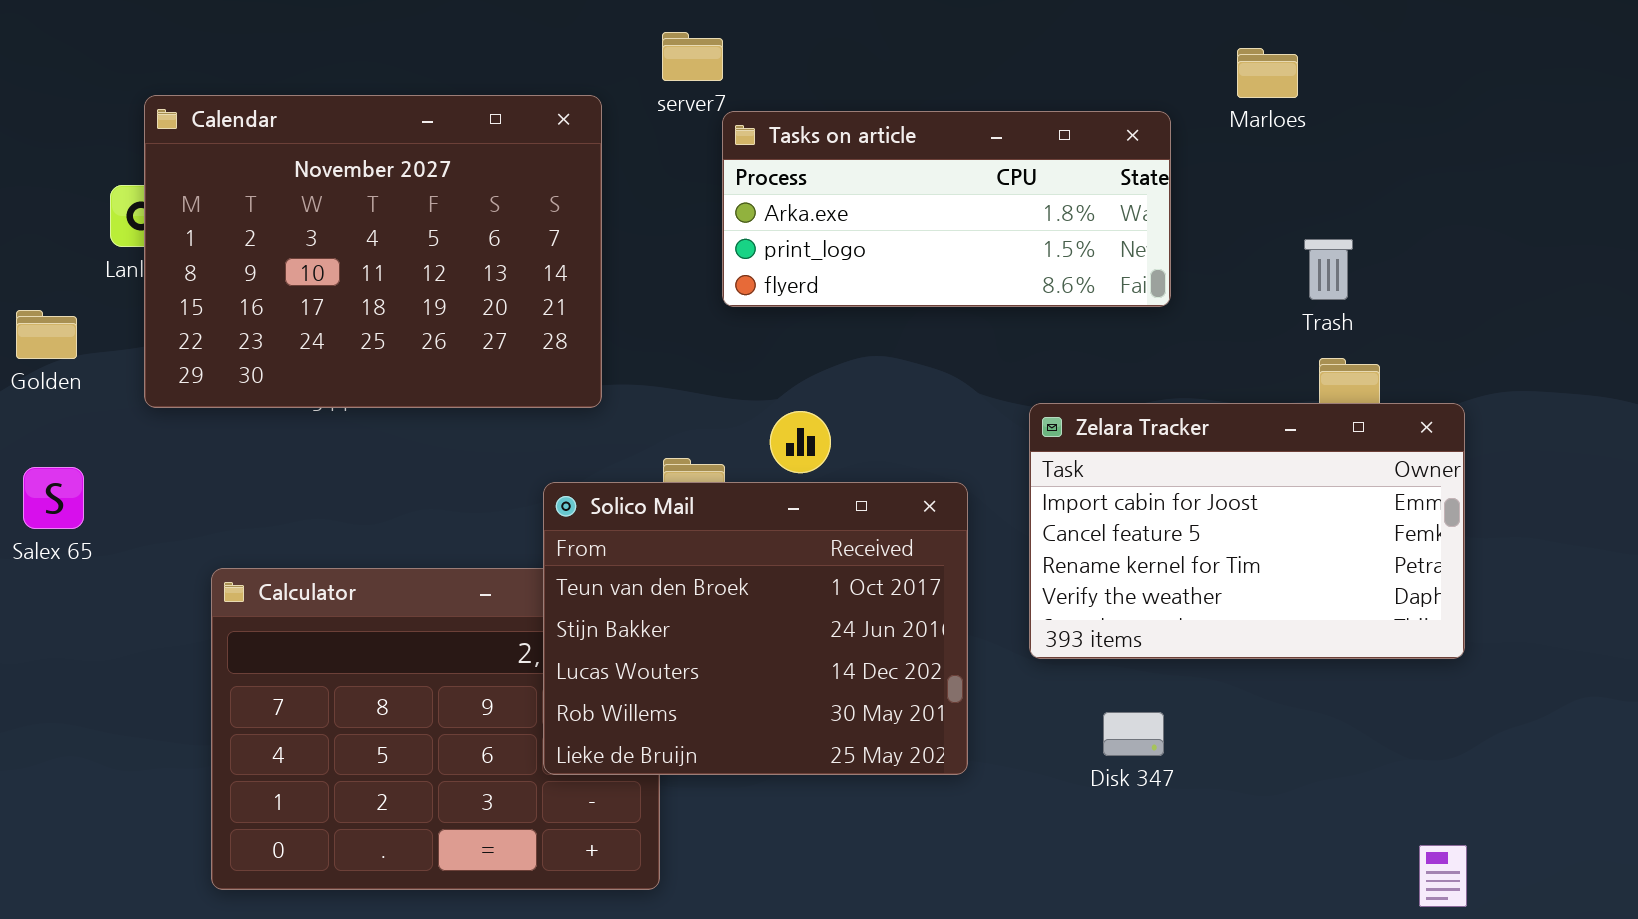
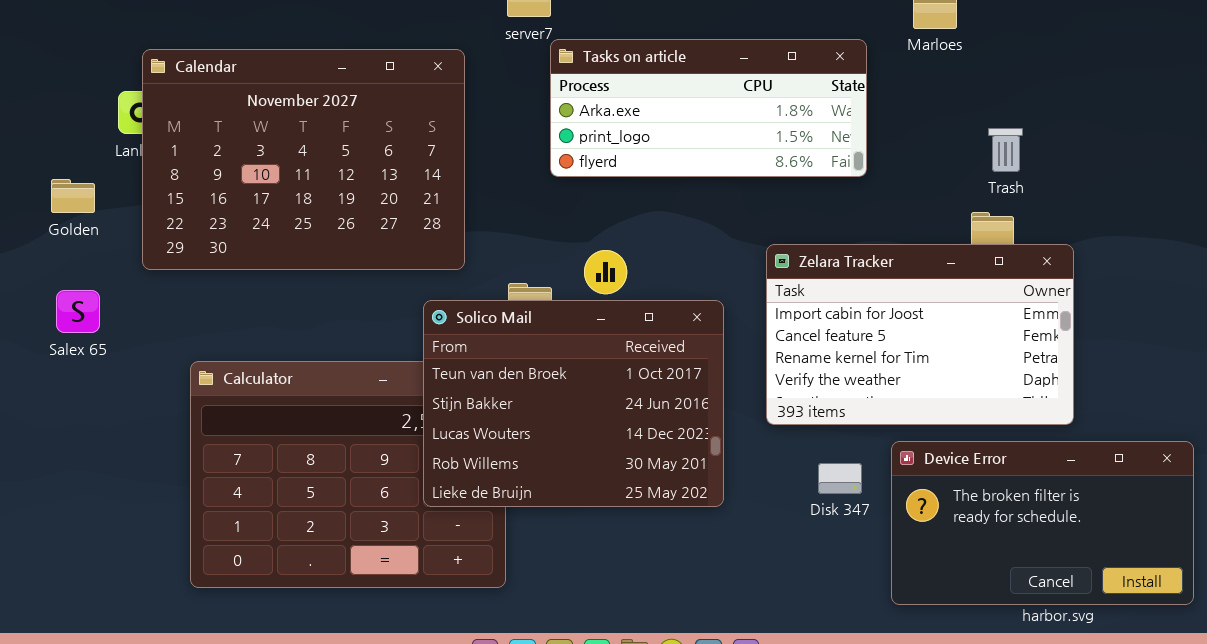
Calendar: [144,95,602,408] -> [142,49,465,270], moved
Trash: [1304,239,1353,300] -> [988,128,1023,172], moved
Device Error: none -> [891,441,1194,605], opened

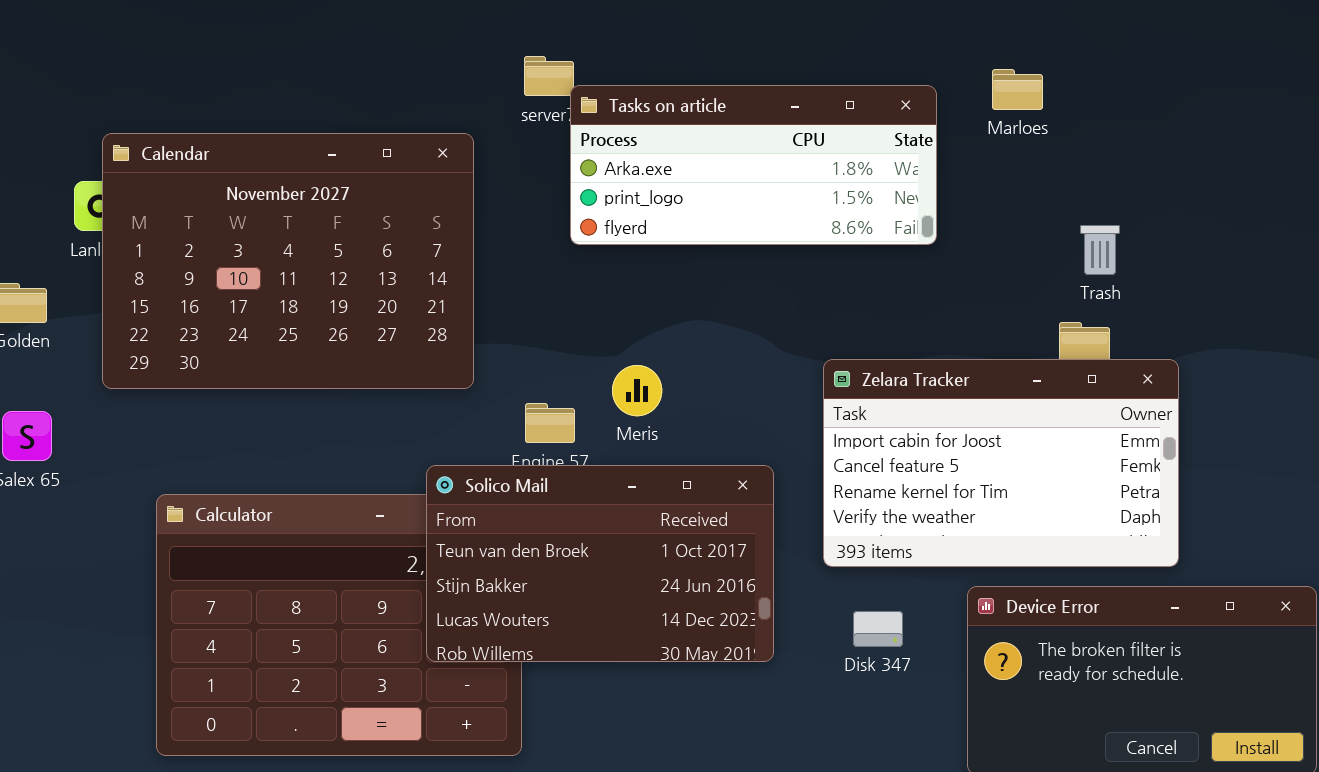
Tasks on article: [550,39,867,177] -> [570,85,937,245], moved
Solico Mail: [423,300,724,507] -> [426,465,774,662], resized
Disk 347: [818,463,862,494] -> [853,611,903,647], moved

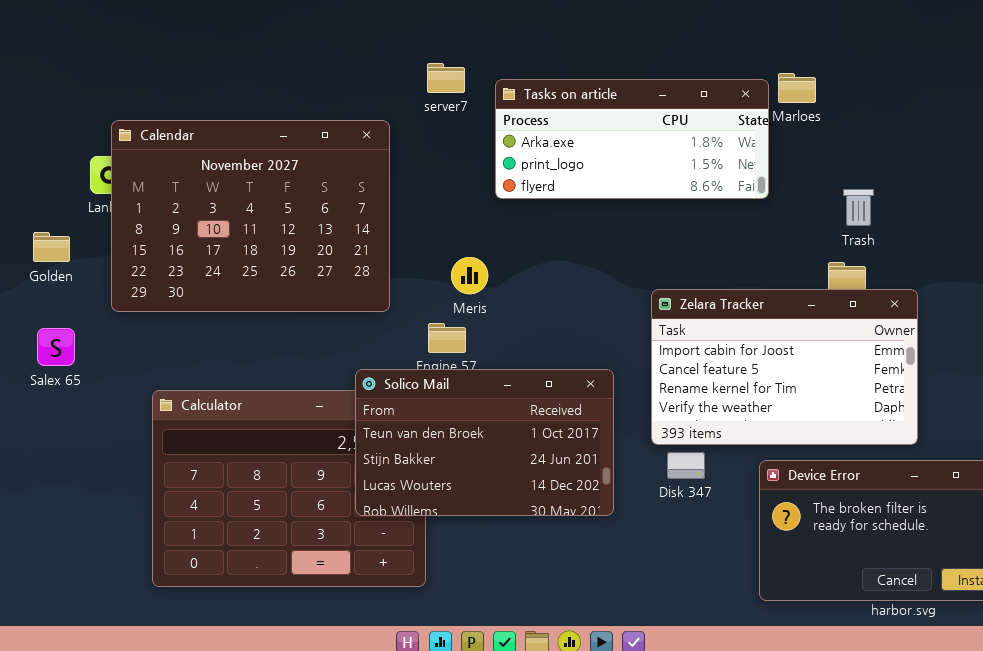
Tasks on article: [570,85,937,245] -> [495,79,769,199], moved
Meris: [612,365,662,416] -> [451,257,488,294], moved
Disk 347: [853,611,903,647] -> [667,452,705,479], moved

